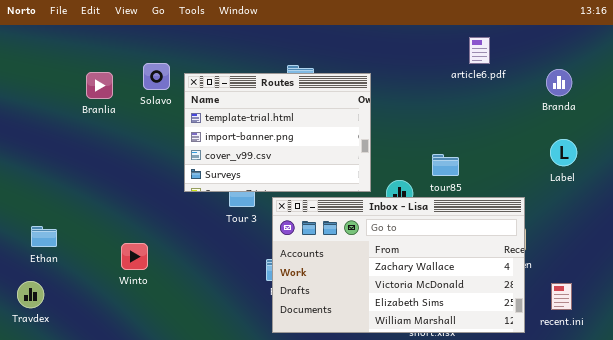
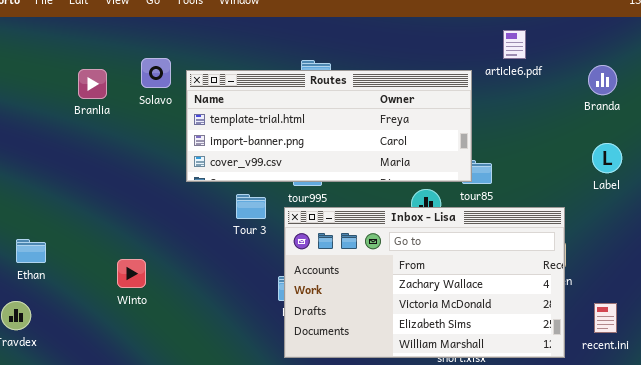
Routes: [184,73,371,192] -> [186,70,472,182], resized

